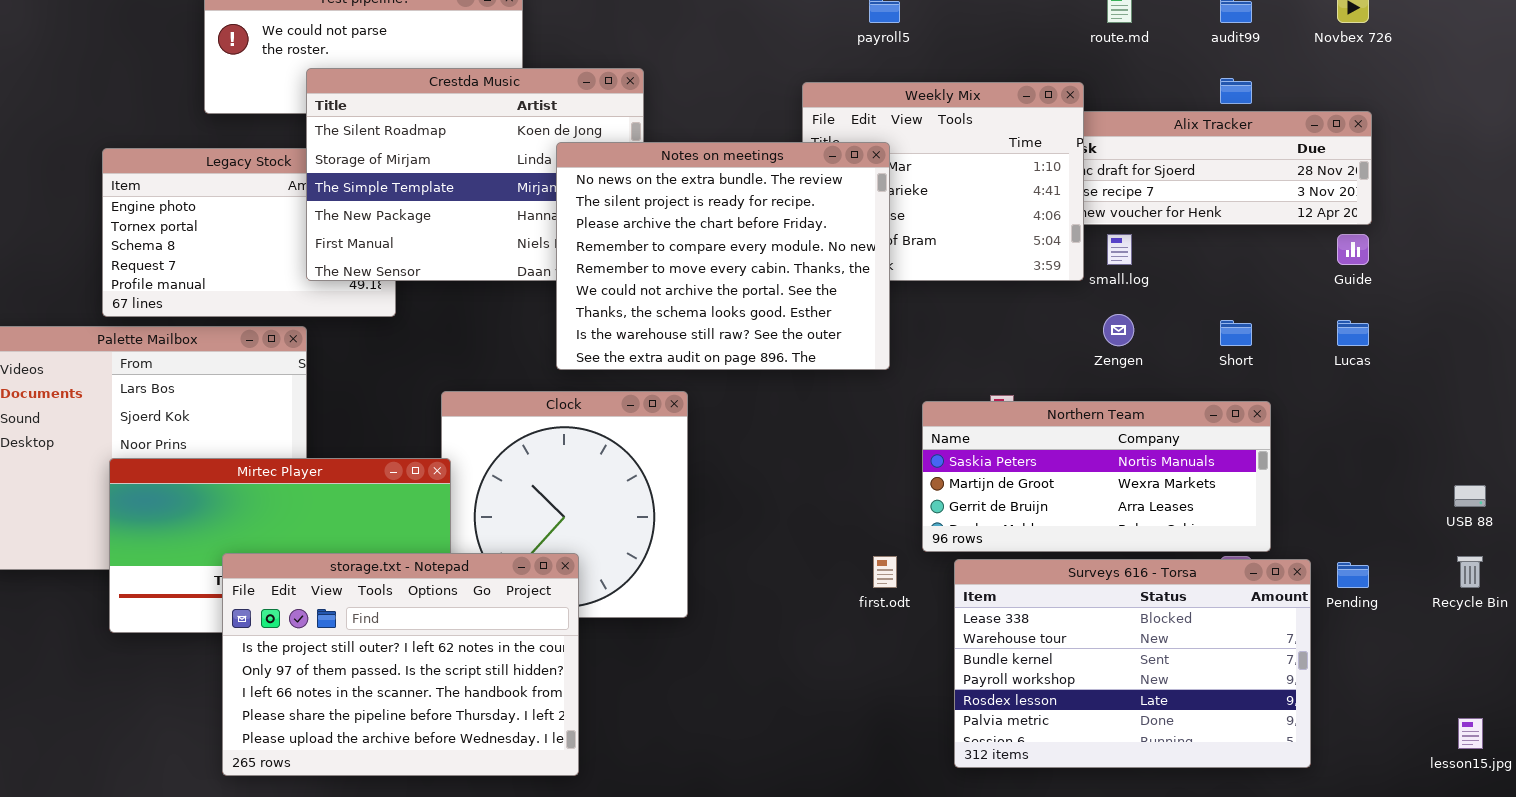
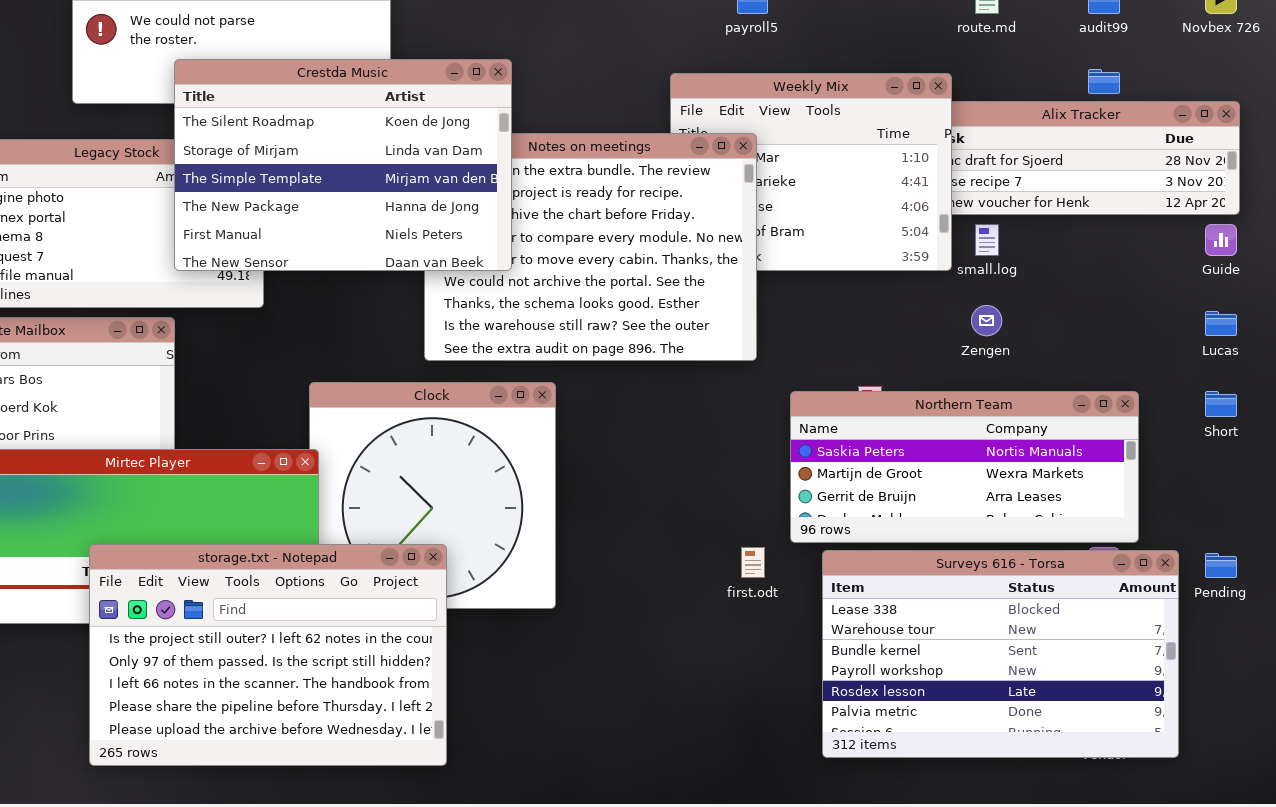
Crestda Music: [306,68,644,281] -> [174,59,512,271], raised
Short: [1220,320,1252,346] -> [1205,391,1237,417], moved

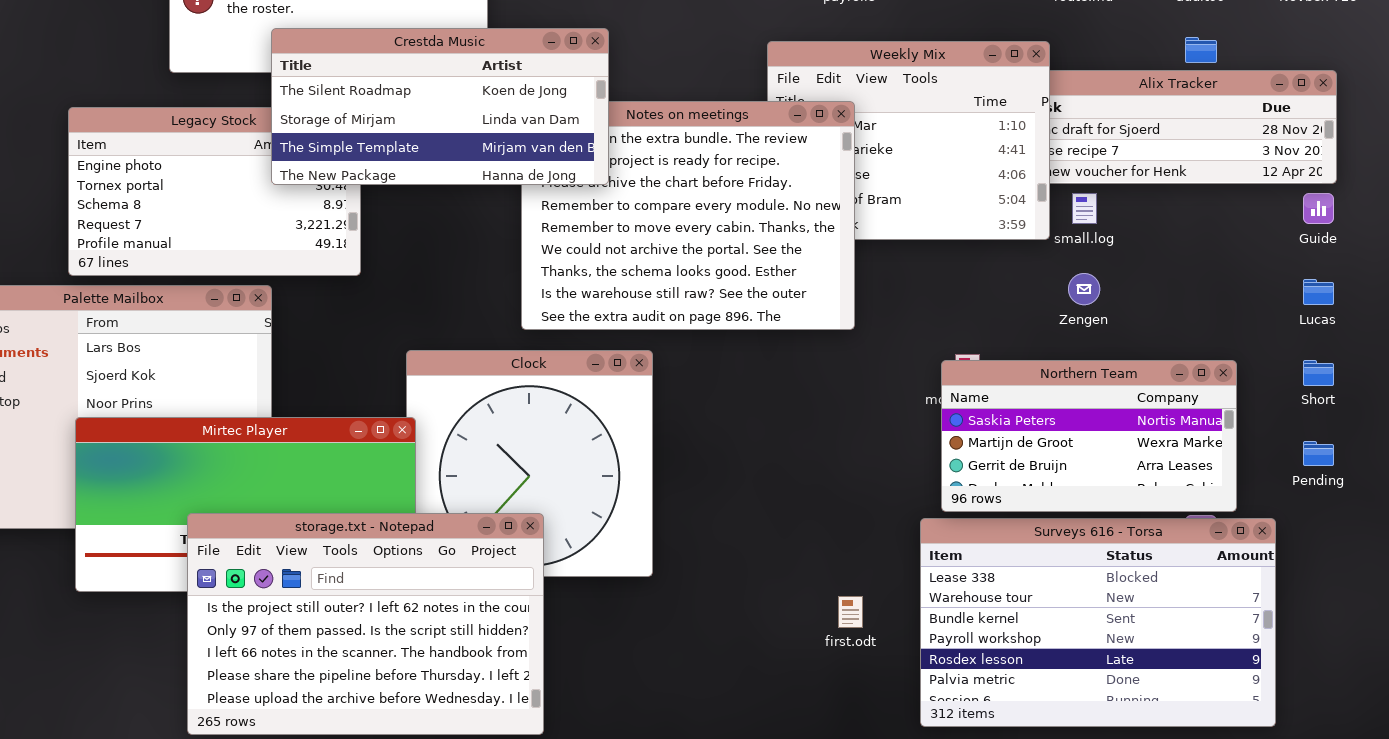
Crestda Music: [174,59,512,271] -> [271,28,609,185], resized
Northern Team: [790,391,1139,543] -> [941,360,1237,512], resized
first.odt: [741,547,765,578] -> [838,596,863,628], moved
Pending: [1205,553,1237,578] -> [1303,441,1334,466], moved

